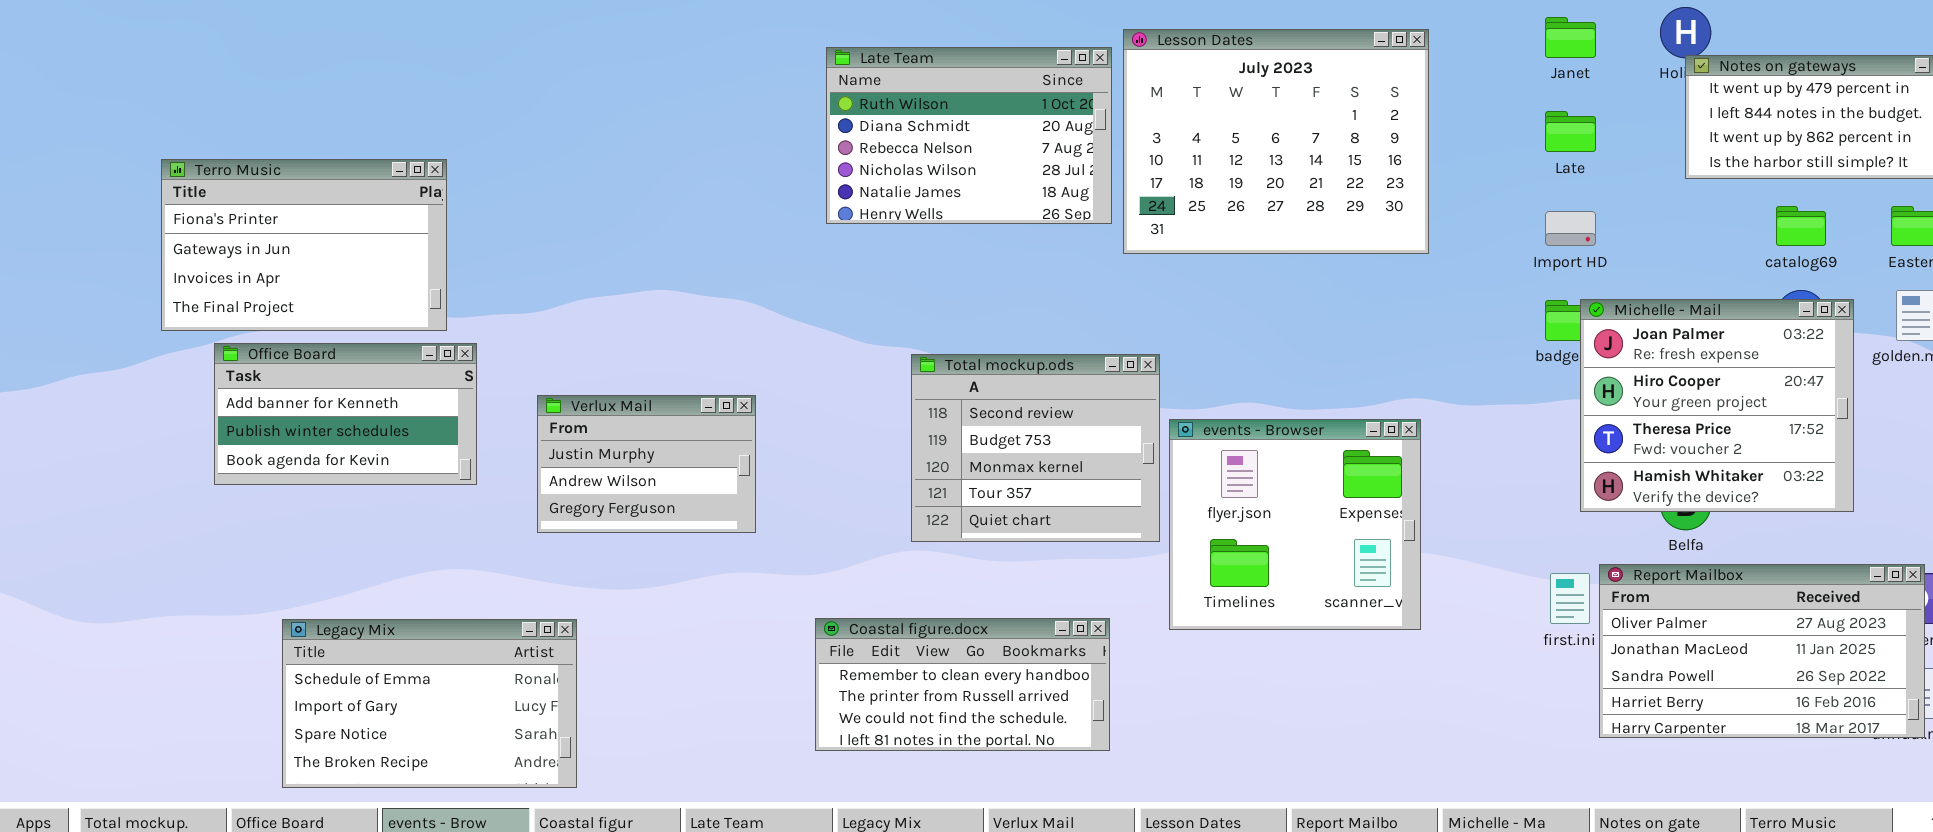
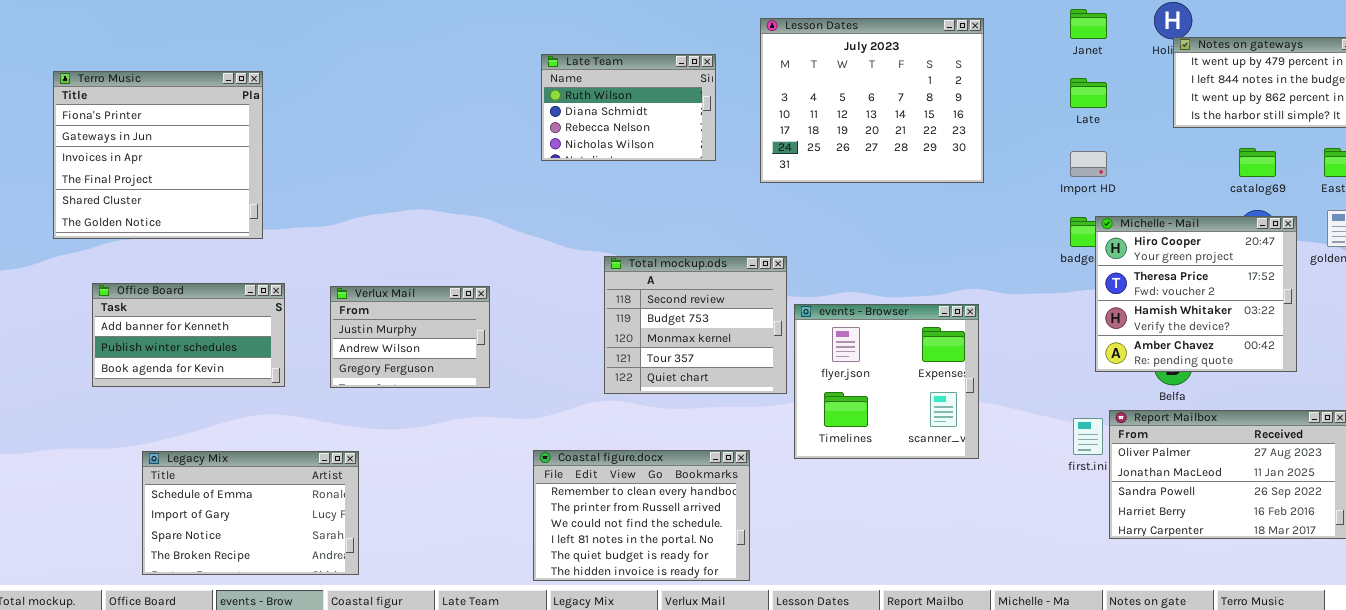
Late Team: [826,47,1112,224] -> [541,54,716,161], resized
Terro Music: [161,159,447,331] -> [53,71,263,239], resized
Michelle - Mail: [1580,299,1854,512] -> [1095,216,1297,372], scrolled down 1 row
Office Board: [214,343,477,485] -> [92,283,285,387], moved
Coastal figure.docx: [815,618,1110,751] -> [533,450,750,581], resized

